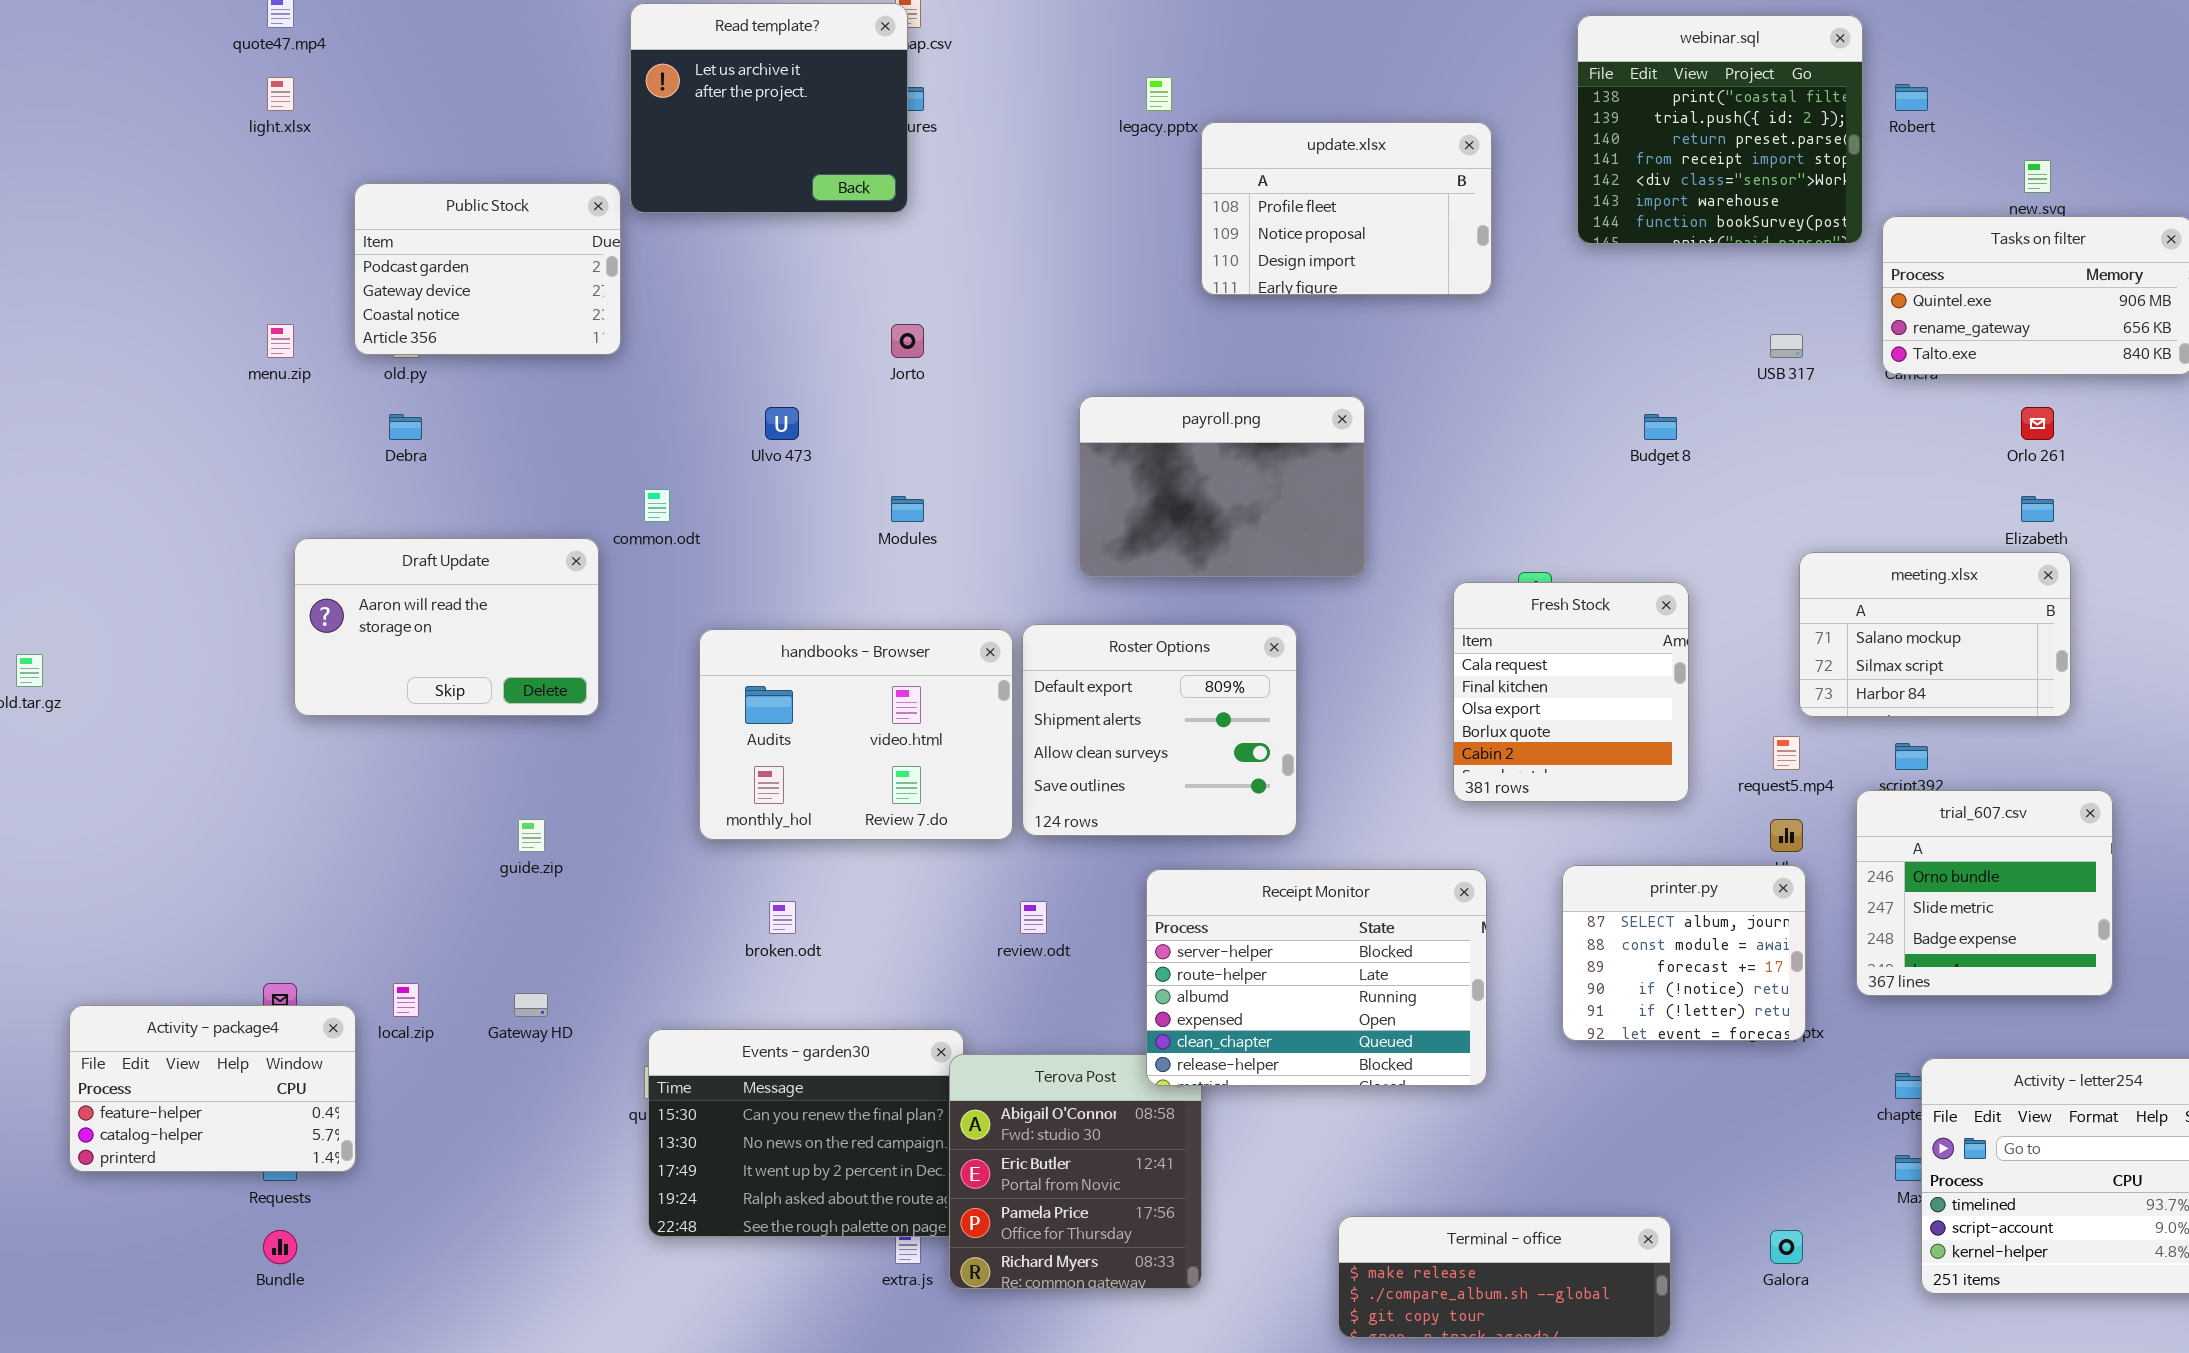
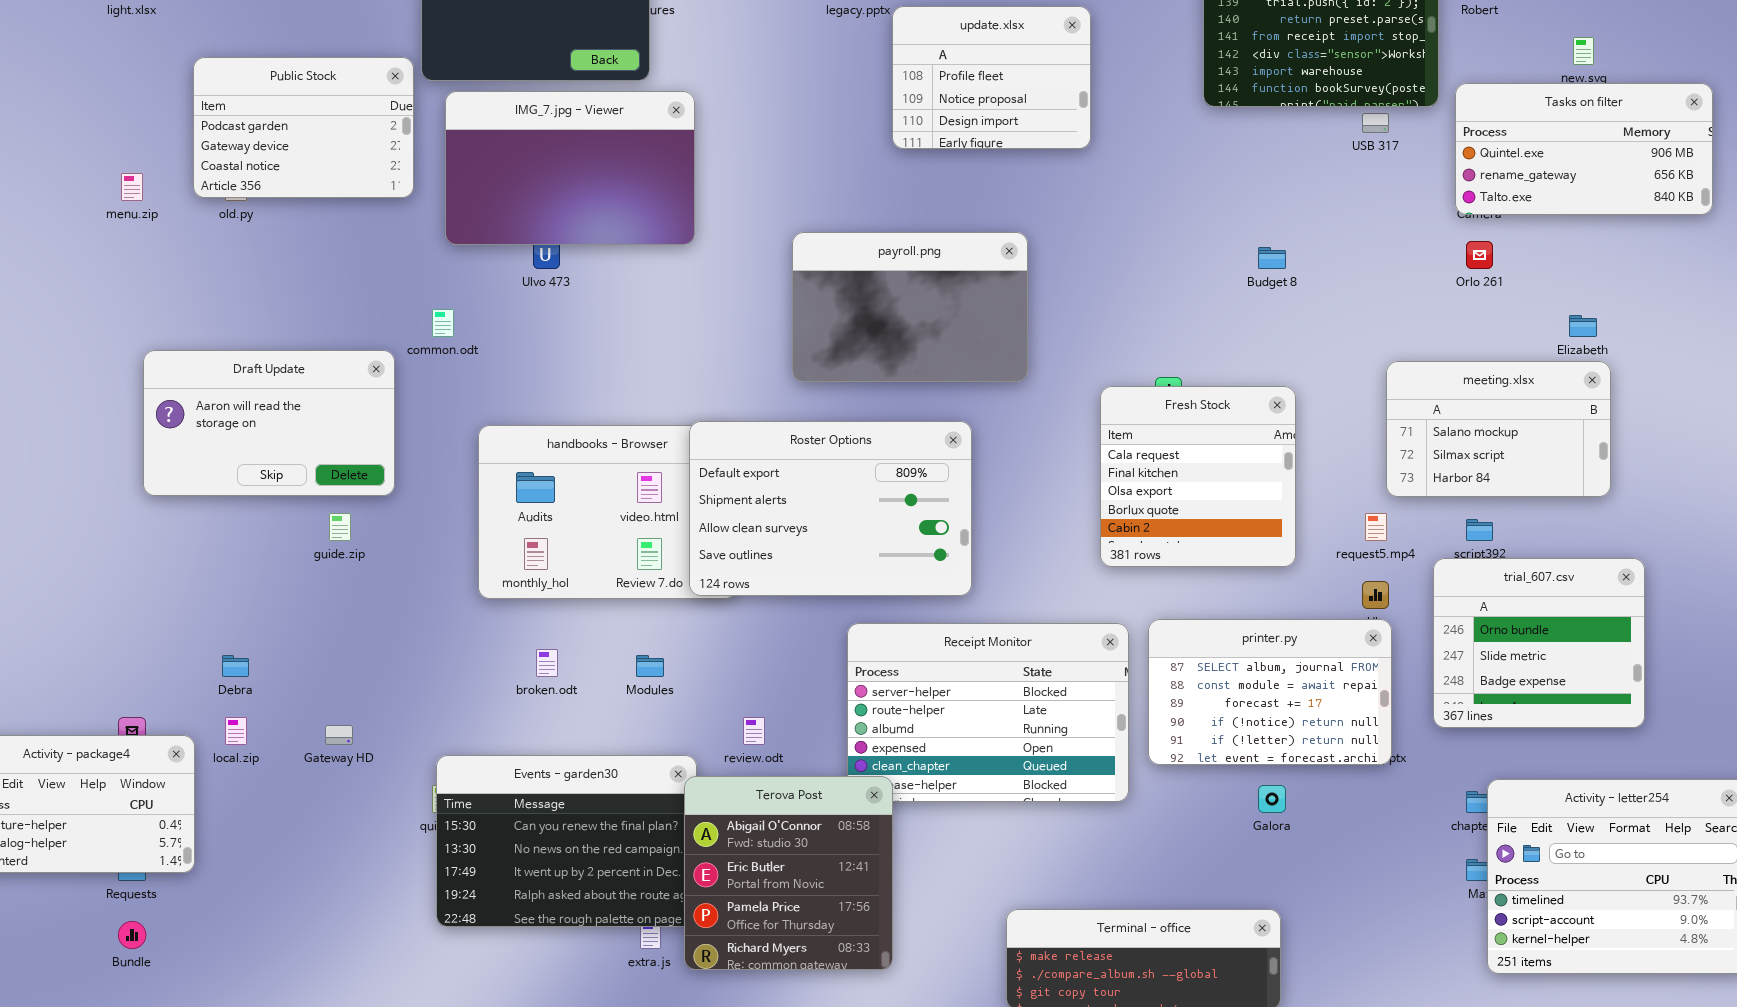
update.xlsx: [1201,122,1492,295] -> [892,6,1091,149], resized
IMG_7.jpg - Viewer: none -> [445,91,695,245], opened
USB 317: [1770,334,1803,358] -> [1362,113,1389,133], moved
Orlo 261: [2021,407,2054,440] -> [1466,241,1493,269], moved
Debra: [389,414,422,440] -> [222,655,249,677], moved
Modules: [891,496,924,522] -> [636,655,664,677], moved
Roster Options: [1022,624,1297,836] -> [689,421,972,596], resized
guide.zip: [518,819,545,852] -> [329,513,351,541], moved
printer.py: [1562,865,1806,1041] -> [1148,619,1392,765], resized
review.odt: [1020,901,1047,934] -> [743,717,765,745], moved
Terova Post: [949,1054,1202,1289] -> [684,776,893,970], raised
Galora: [1770,1230,1803,1264] -> [1258,785,1286,813], moved

